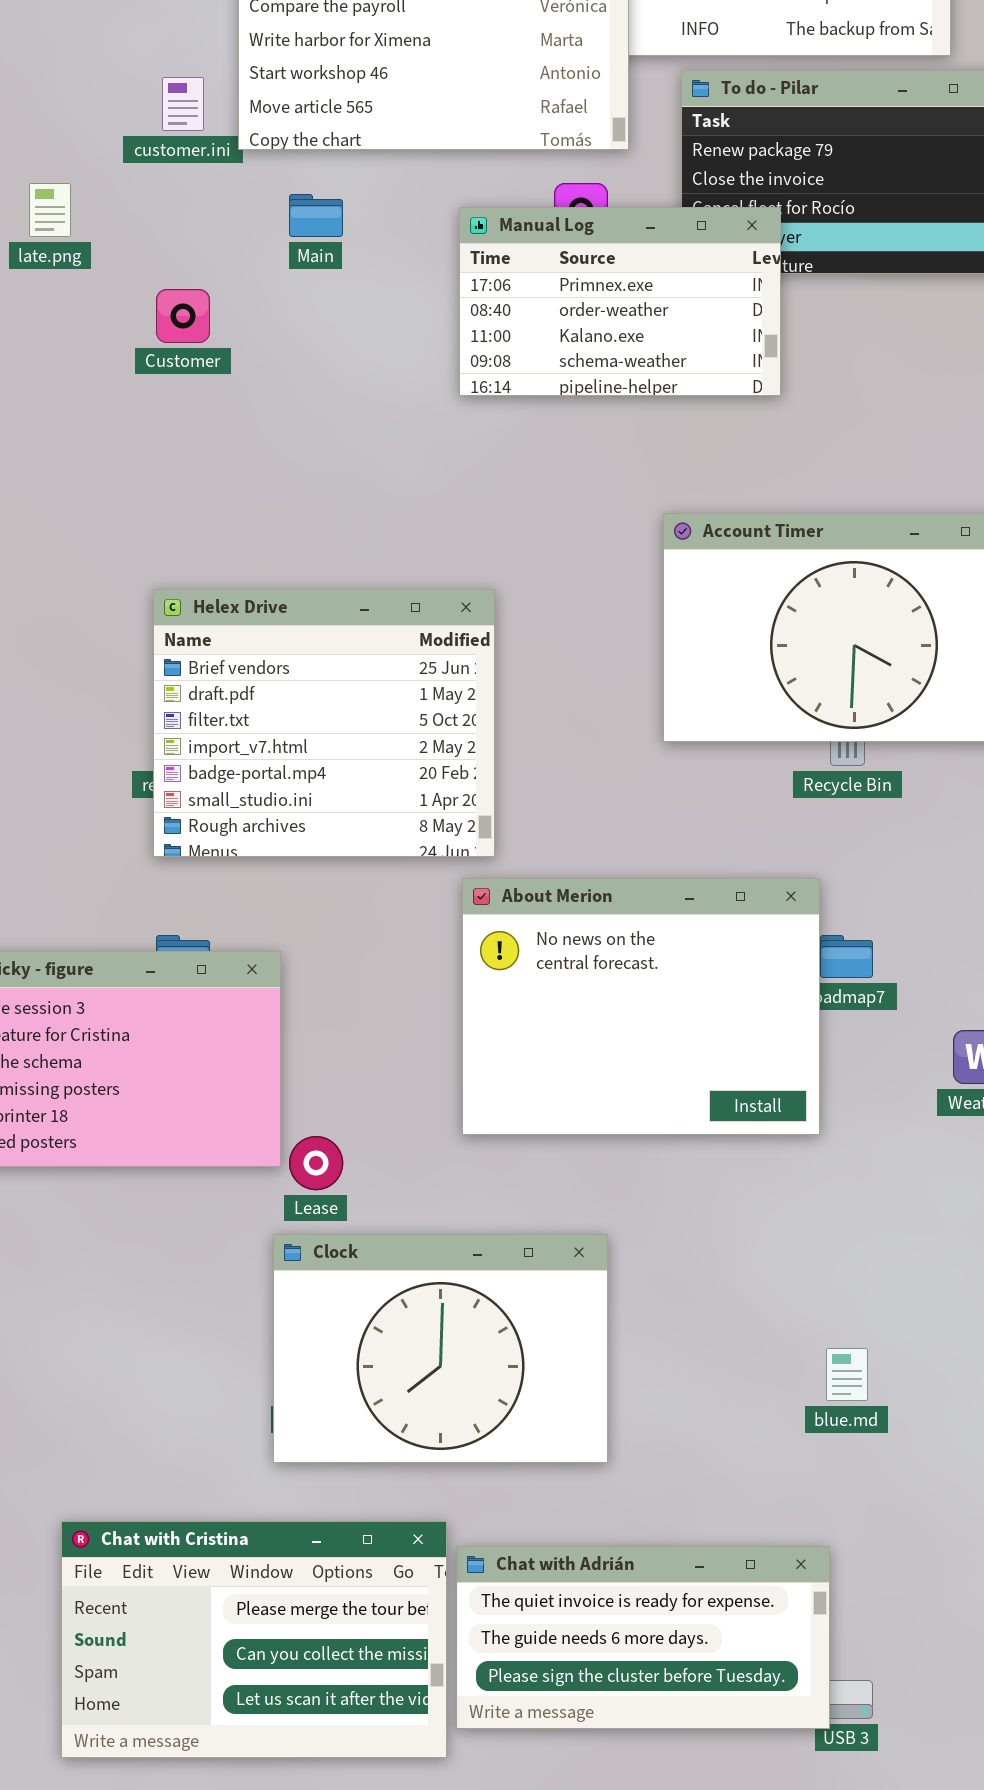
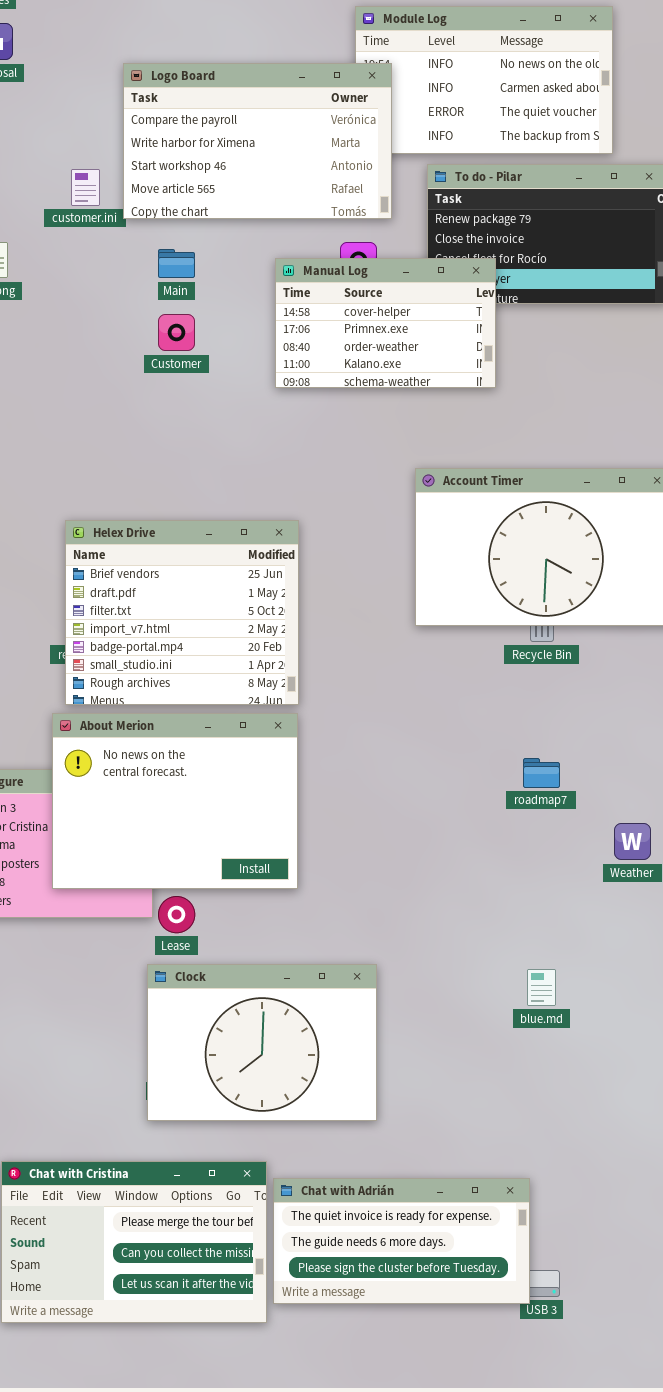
Manual Log: [459,207,781,396] -> [275,258,496,388], scrolled up 1 row
Customer: [156,289,210,343] -> [158,314,195,351], moved
About Merion: [462,878,820,1135] -> [52,713,298,889], moved
blue.md: [826,1348,868,1401] -> [527,969,556,1006], moved

